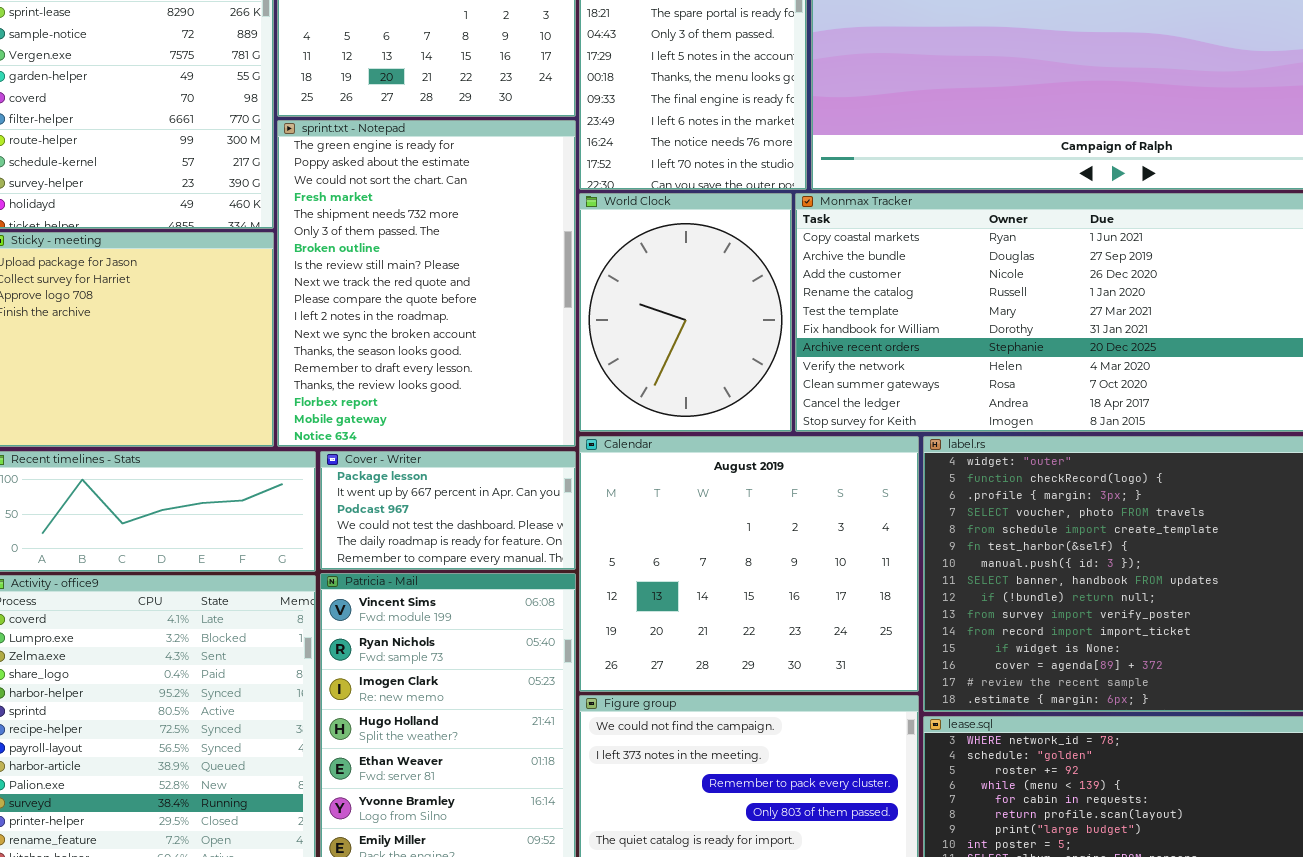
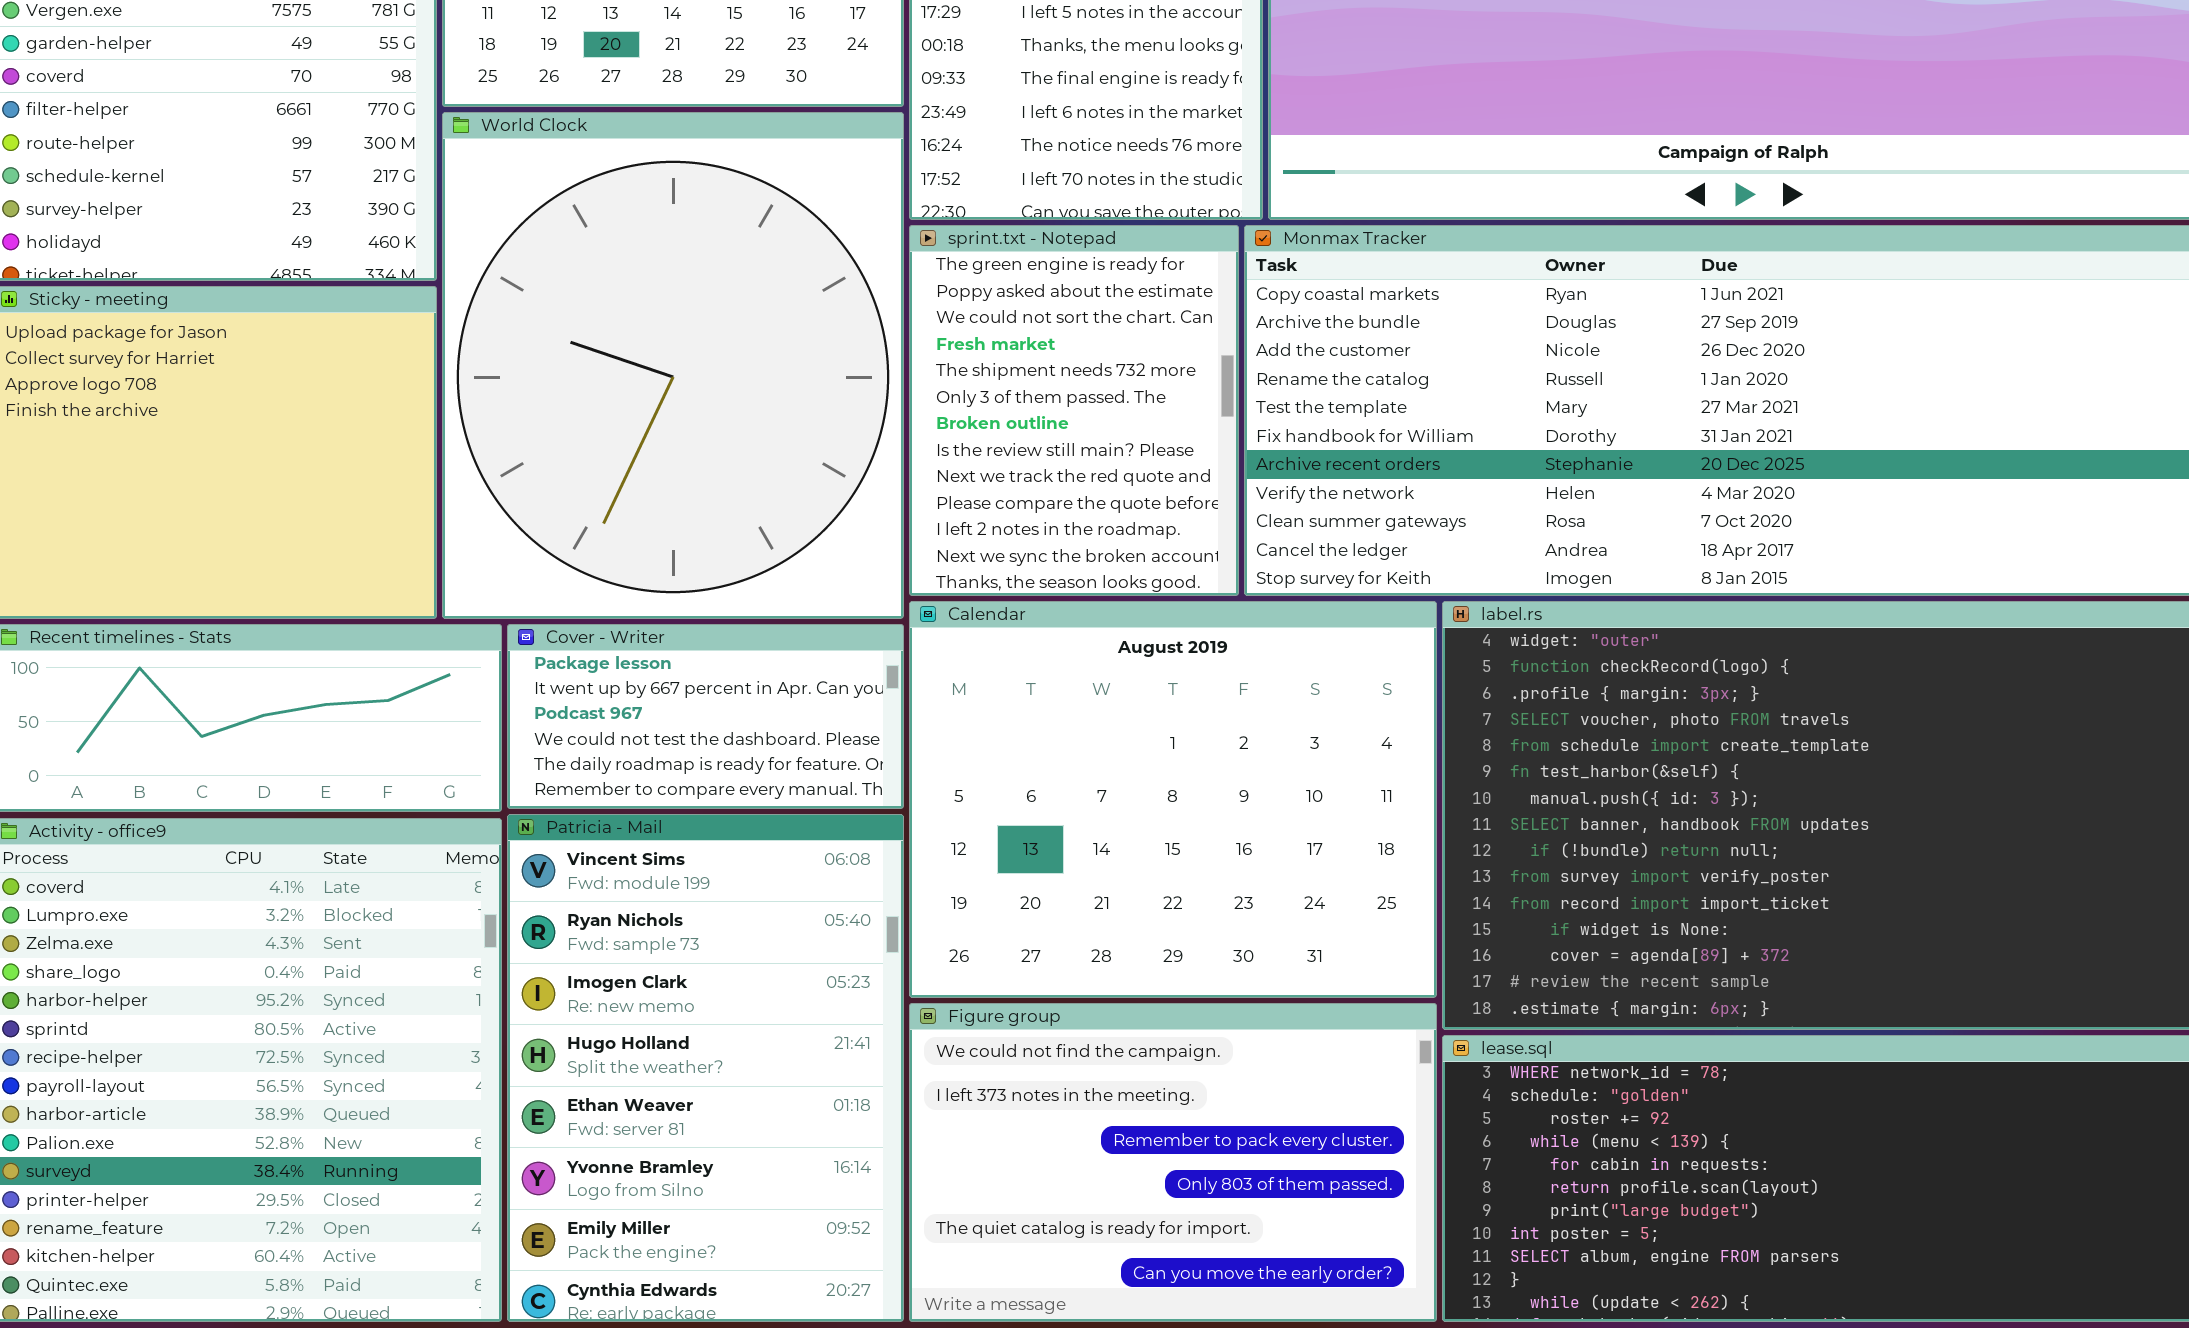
sprint.txt - Notepad: [277,120,576,447] -> [909,225,1239,596], moved, resized
World Clock: [579,193,792,432] -> [442,112,904,619], moved, resized

